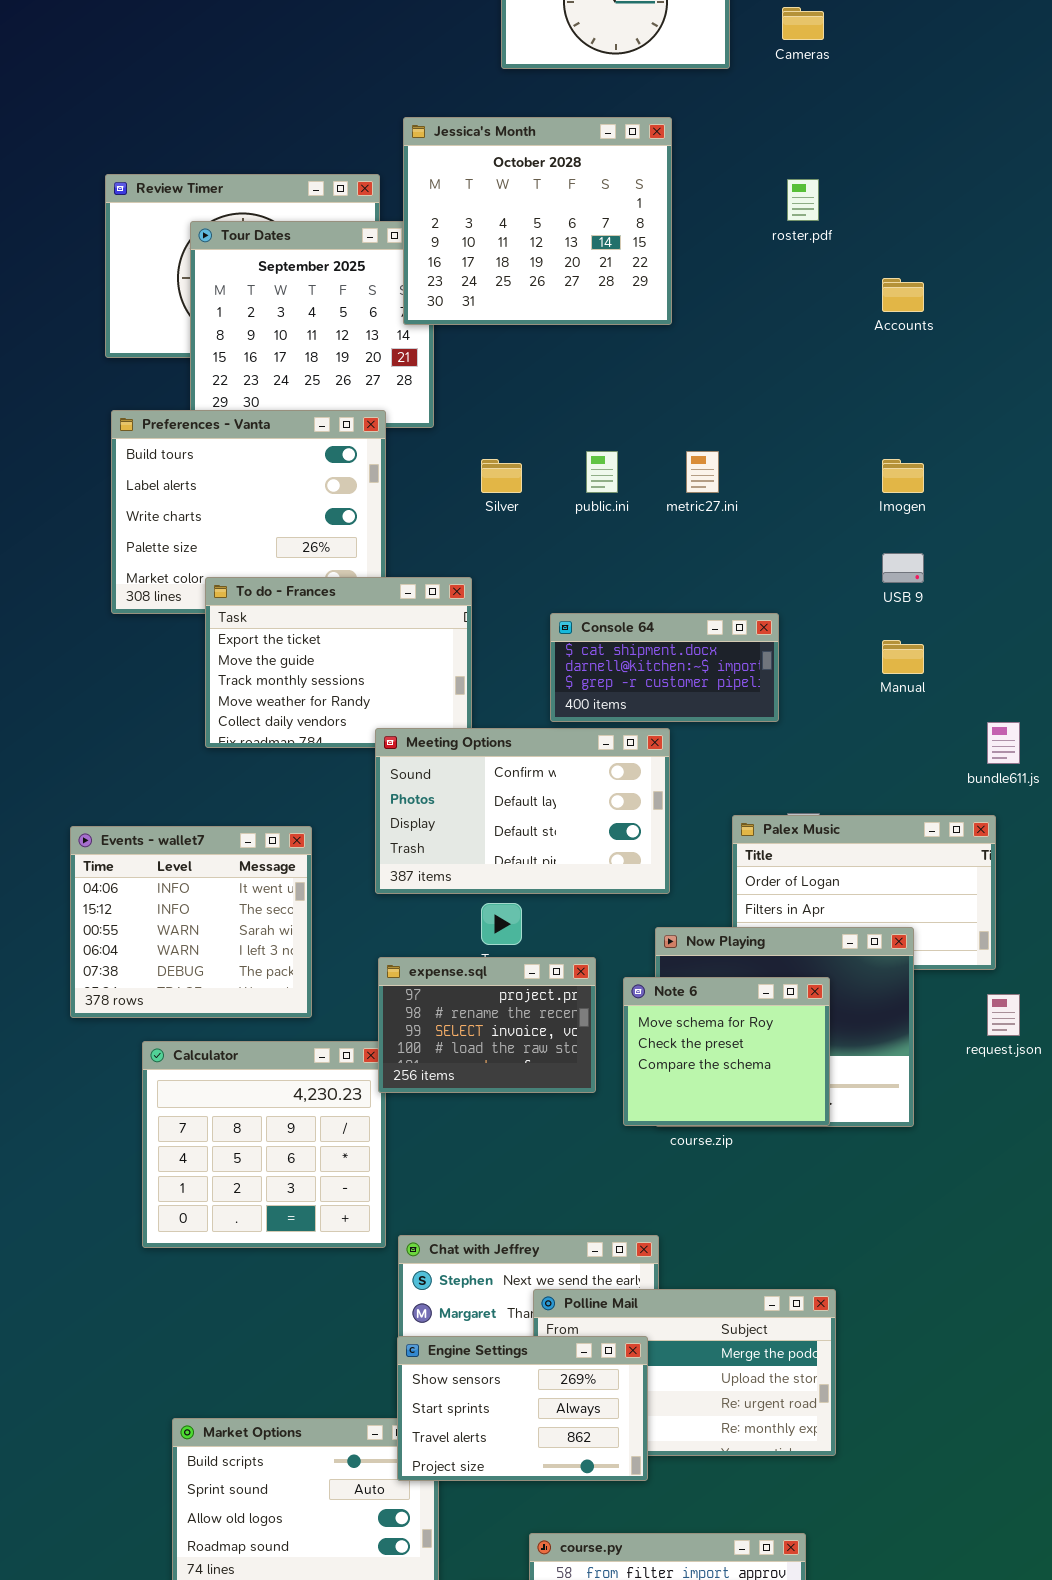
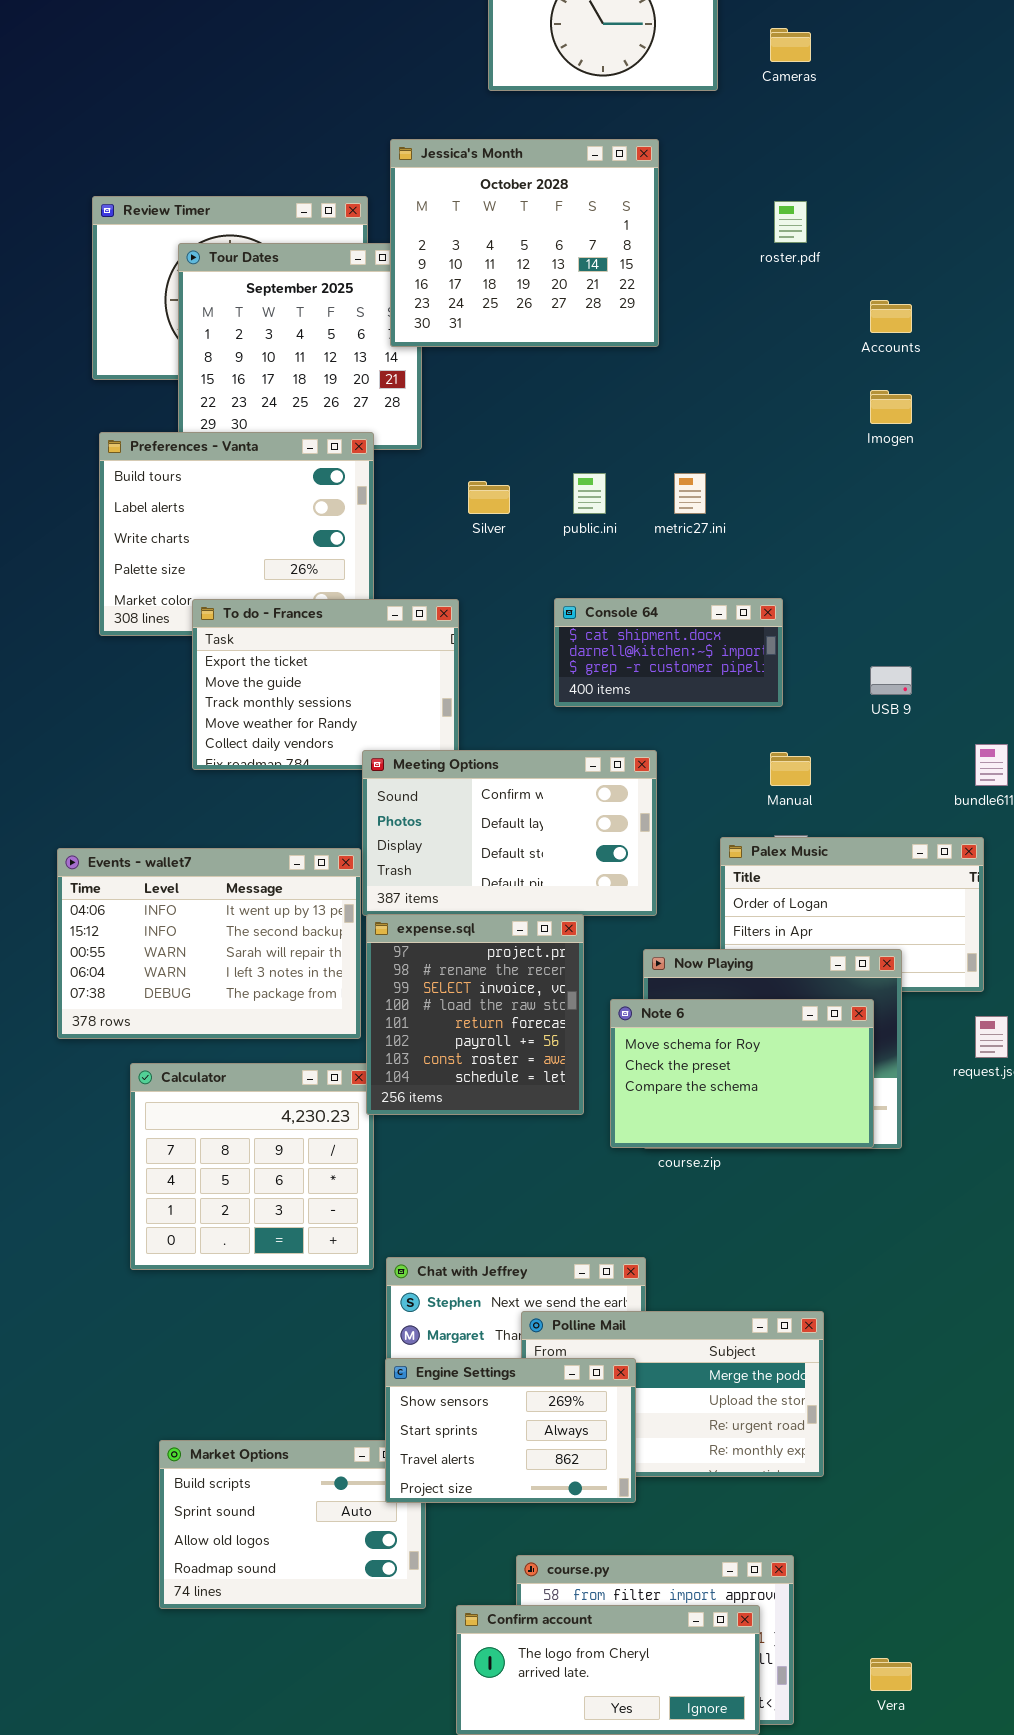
Imogen: [882,459,924,493] -> [870,390,912,424], moved
USB 9: [882,553,924,583] -> [870,666,912,695], moved
Console 64: [550,613,779,722] -> [554,598,783,707], moved
Manual: [882,640,924,674] -> [770,752,811,786], moved
Events - wallet7: [70,826,312,1018] -> [57,848,361,1039], resized
expense.sql: [378,957,596,1093] -> [366,914,584,1115], resized
Note 6: [623,977,830,1126] -> [610,999,874,1148], resized

